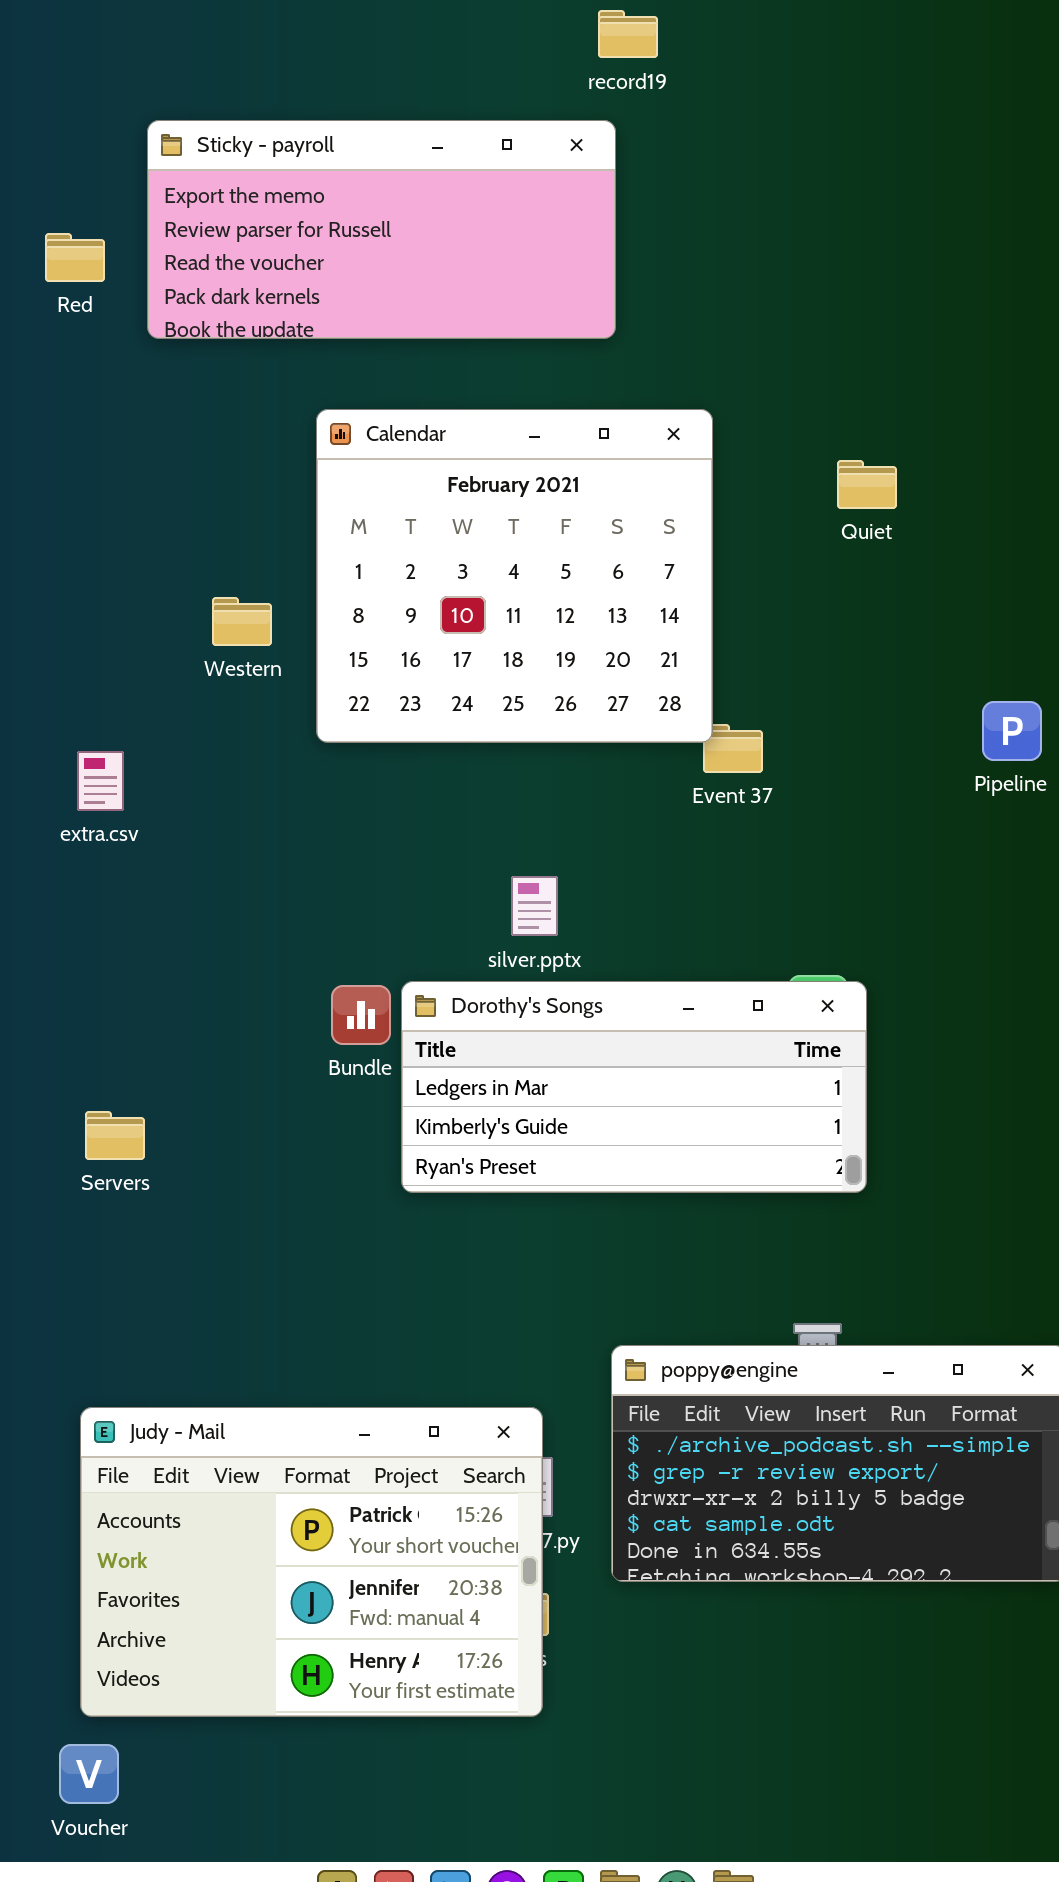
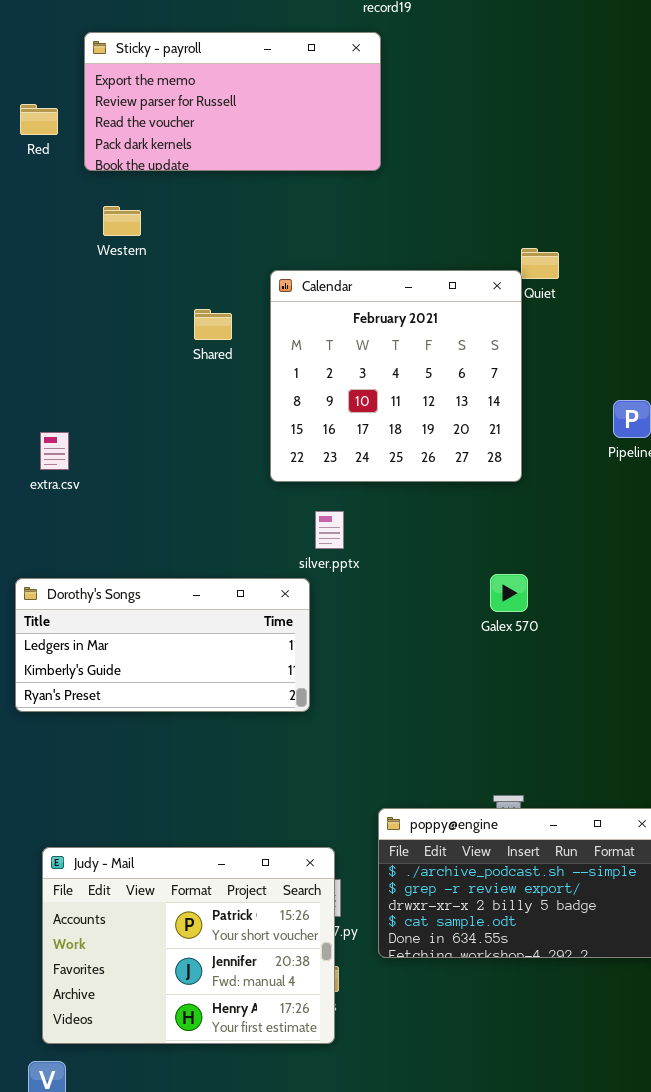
Calendar: [316,409,713,743] -> [270,270,522,482], moved
Western: [212,597,272,646] -> [103,206,141,236], moved
Dorothy's Songs: [401,981,867,1193] -> [15,578,310,712], moved

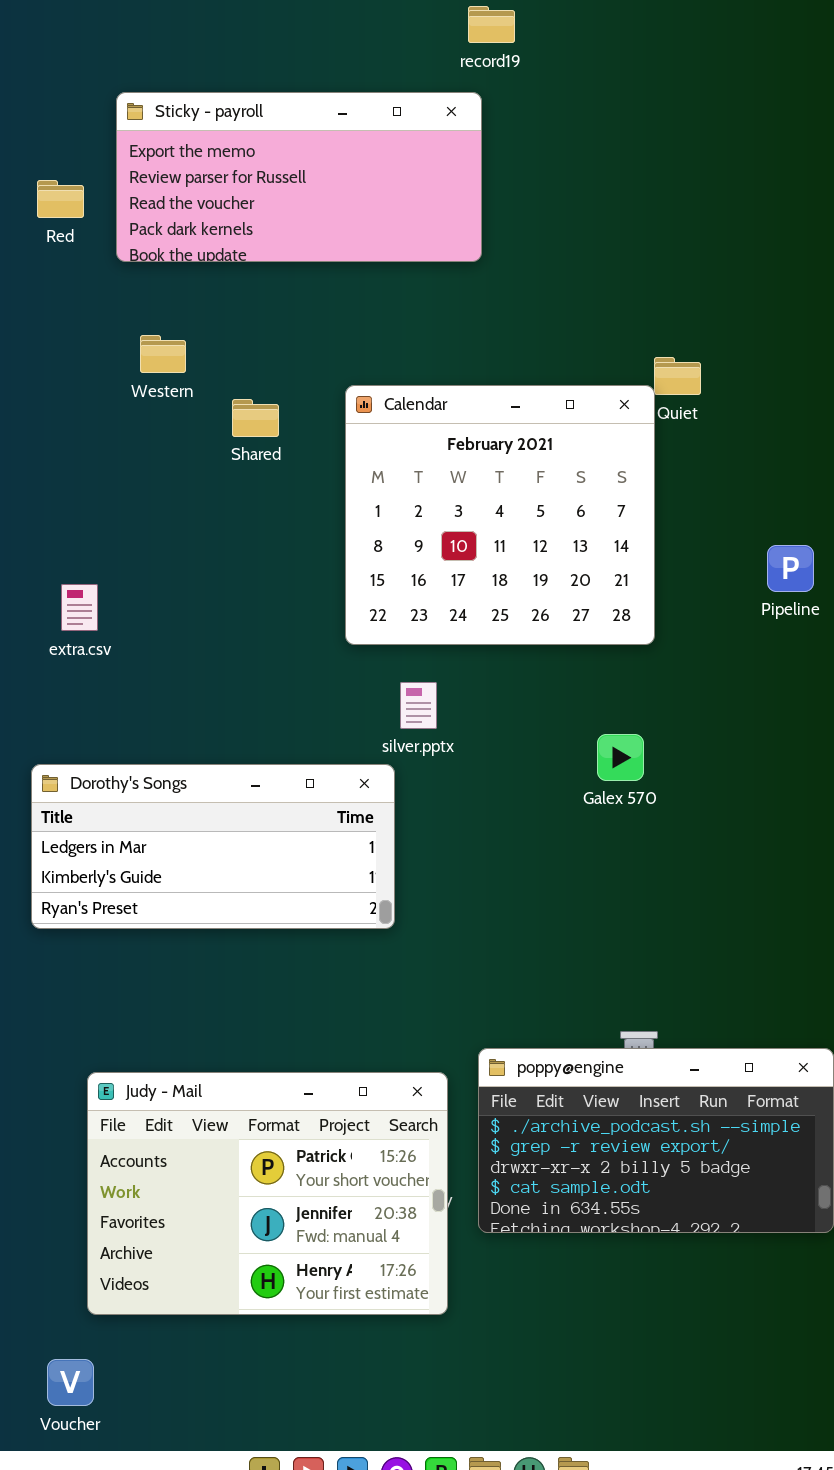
Western: [103,206,141,236] -> [140,335,186,373], moved
Shared: [194,309,232,340] -> [232,399,279,437], moved
Galex 570: [490,574,528,612] -> [597,734,644,781], moved
Judy - Mail: [42,847,335,1044] -> [87,1072,448,1315], moved

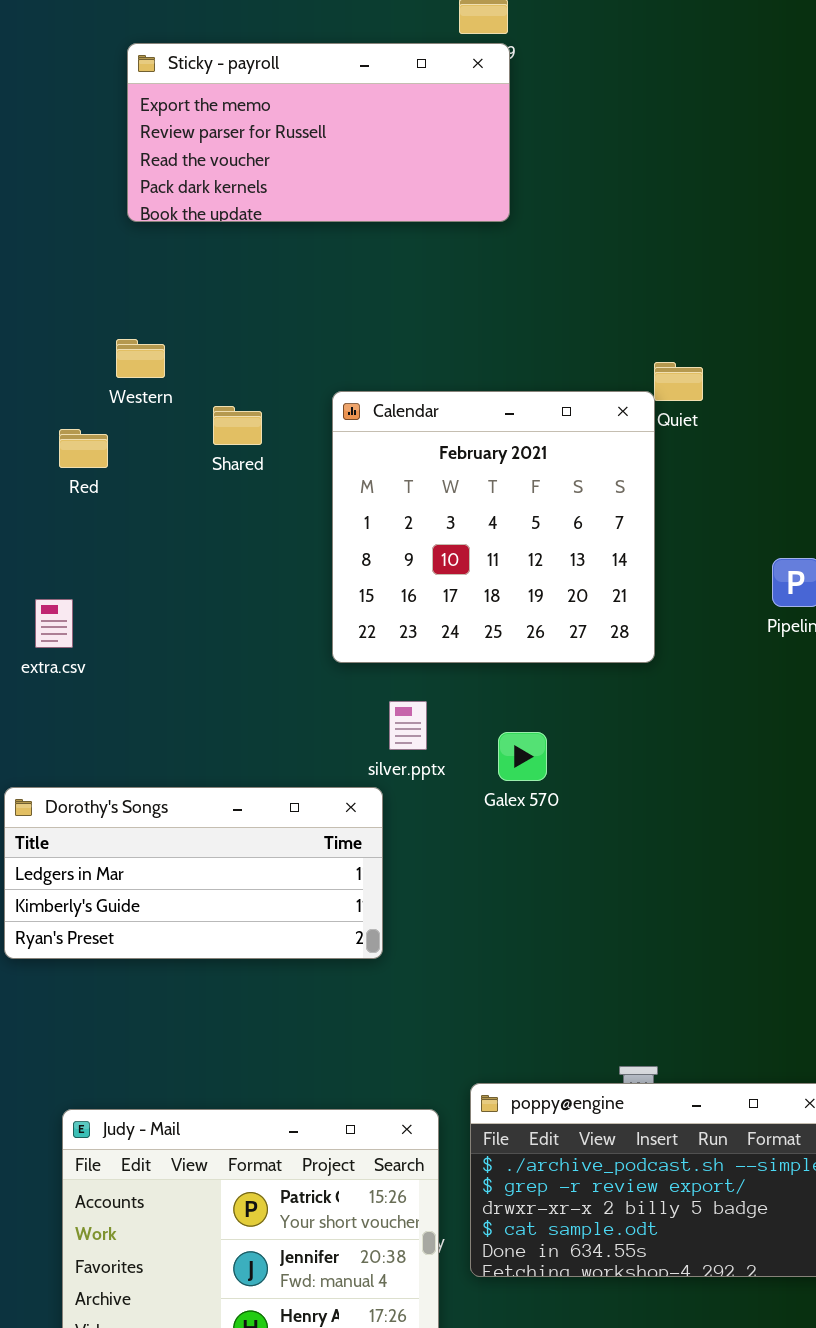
Sticky - payroll: [116,92,482,262] -> [127,43,510,222], moved
Red: [37,180,84,218] -> [59,429,108,468], moved
Galex 570: [597,734,644,781] -> [498,732,547,781], moved

